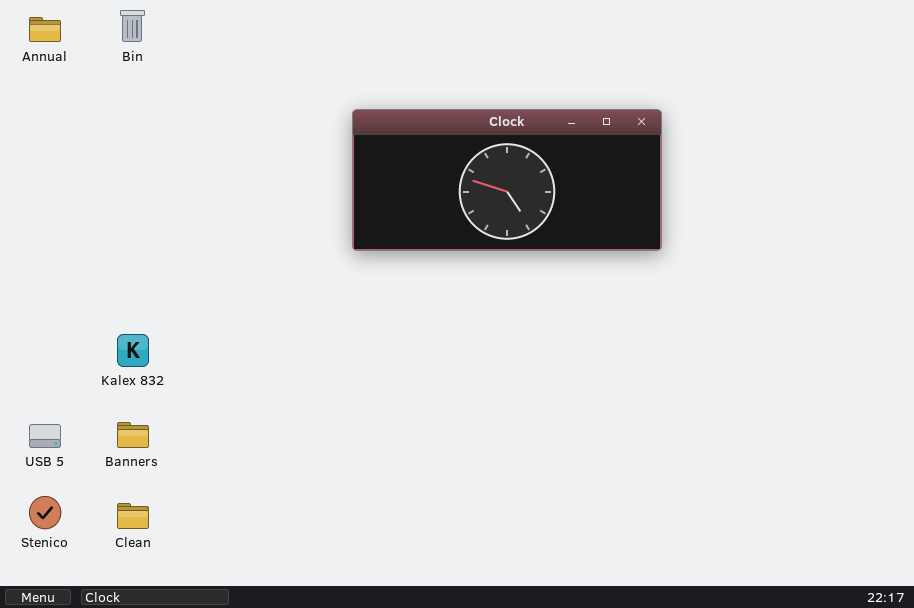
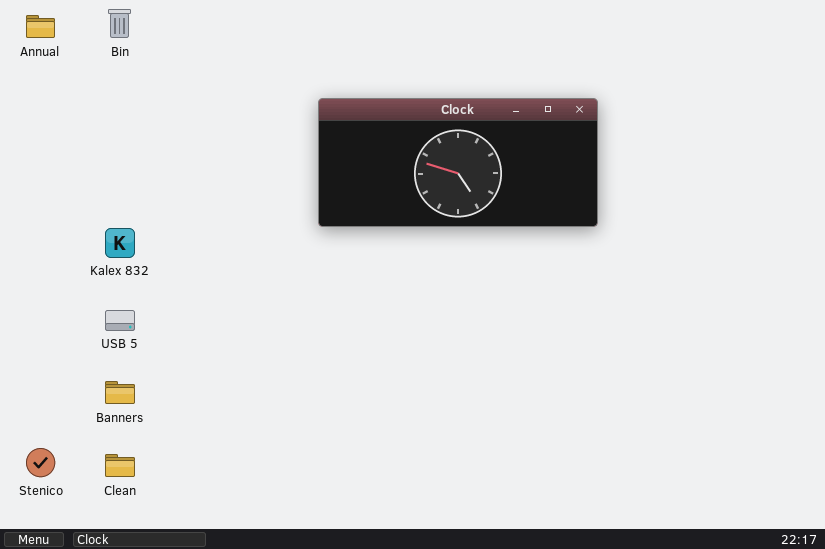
Kalex 832: [117,334,149,367] -> [105,228,135,258], moved
USB 5: [29,424,61,448] -> [105,310,135,331], moved

